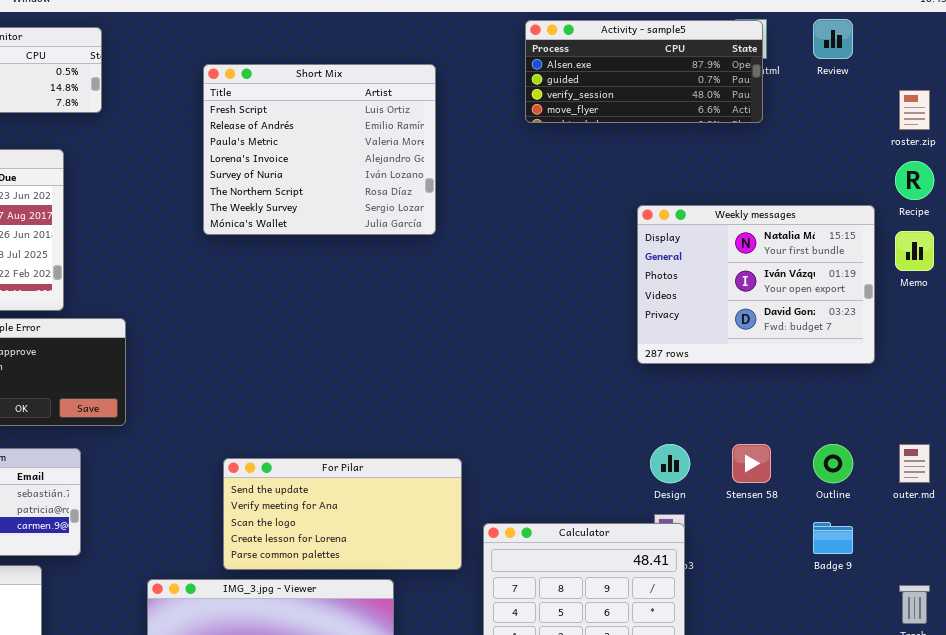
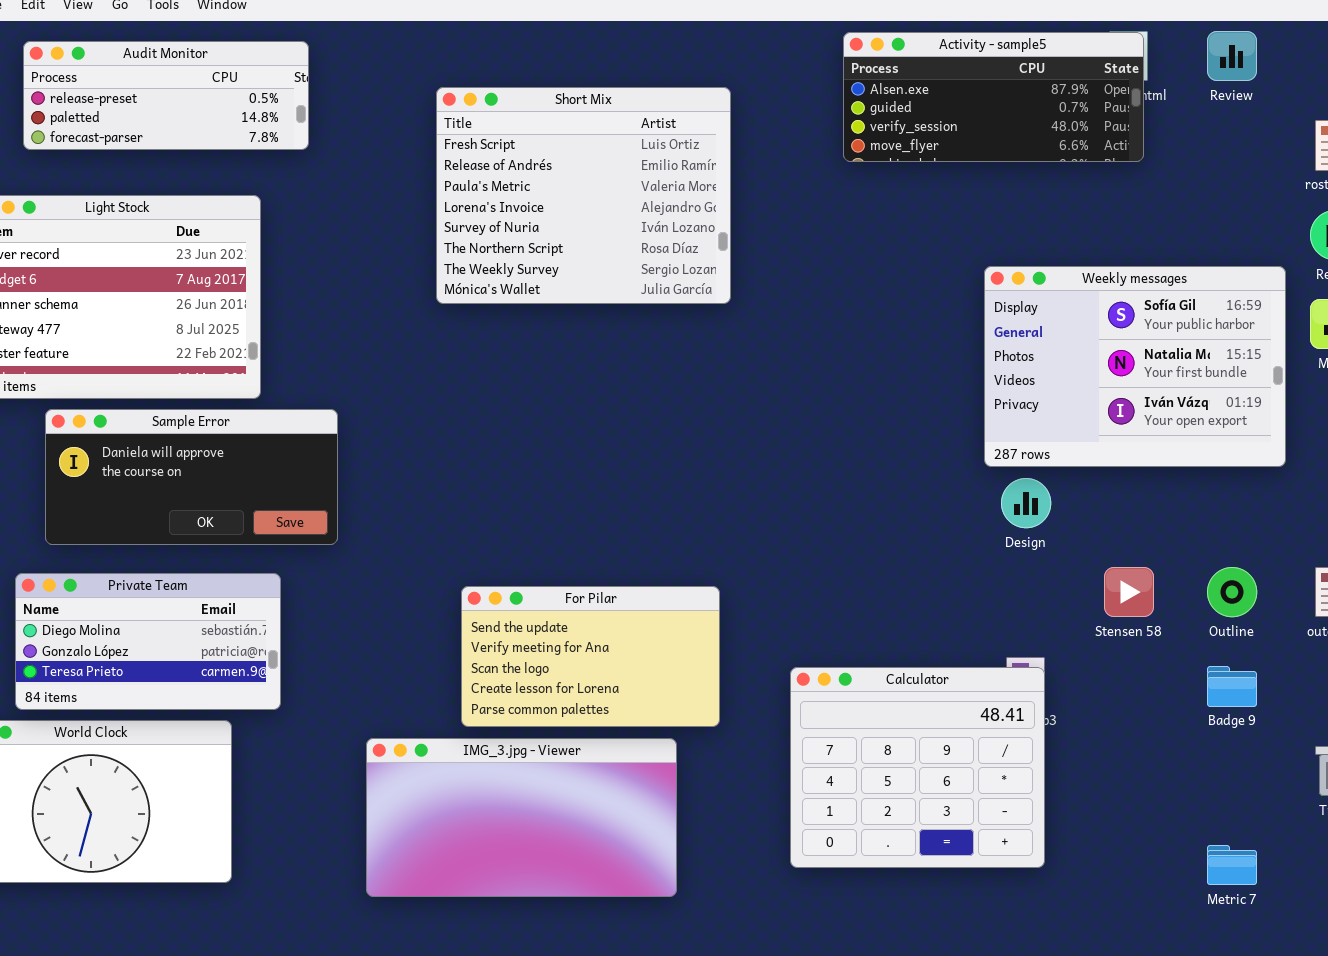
Weekly messages: [637,205,875,364] -> [984,266,1286,467], scrolled up 1 row
Design: [650,444,690,483] -> [1001,478,1051,528], moved
For Pilar: [223,458,462,570] -> [461,586,720,727], resized

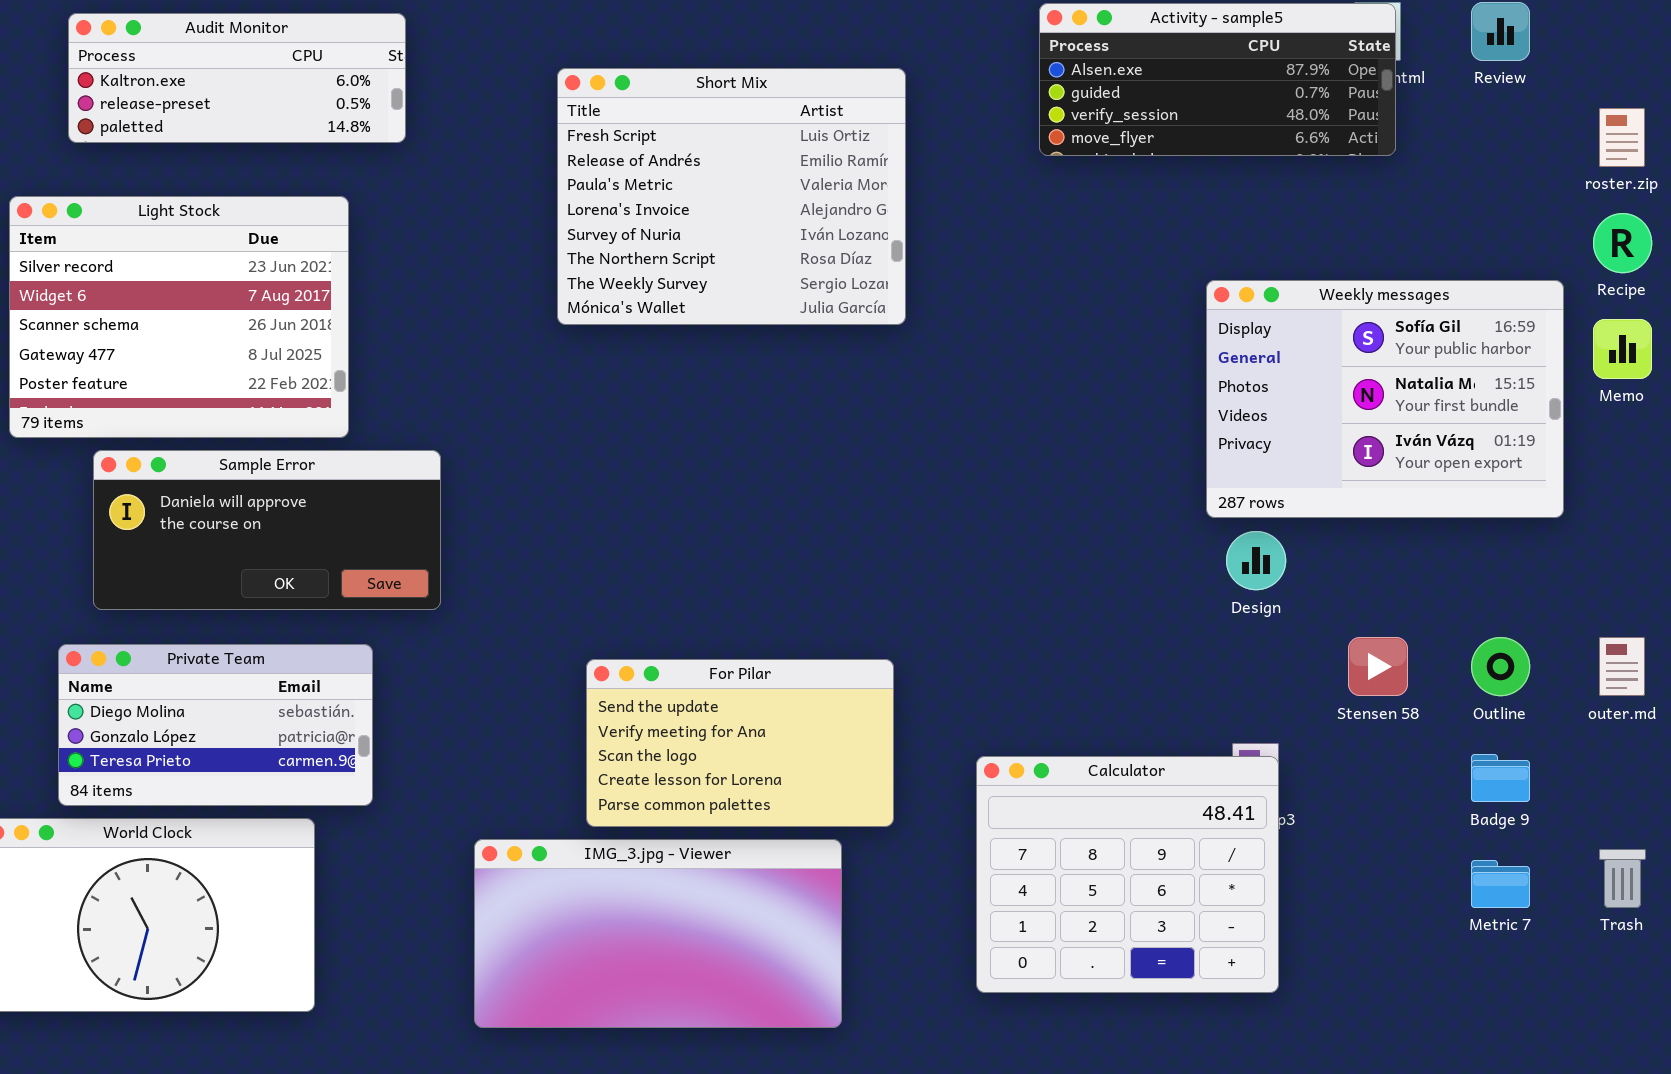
Audit Monitor: [23,41,309,150] -> [68,13,406,143], scrolled up 1 row
Metric 7: [1207,845,1257,885] -> [1471,860,1530,908], moved

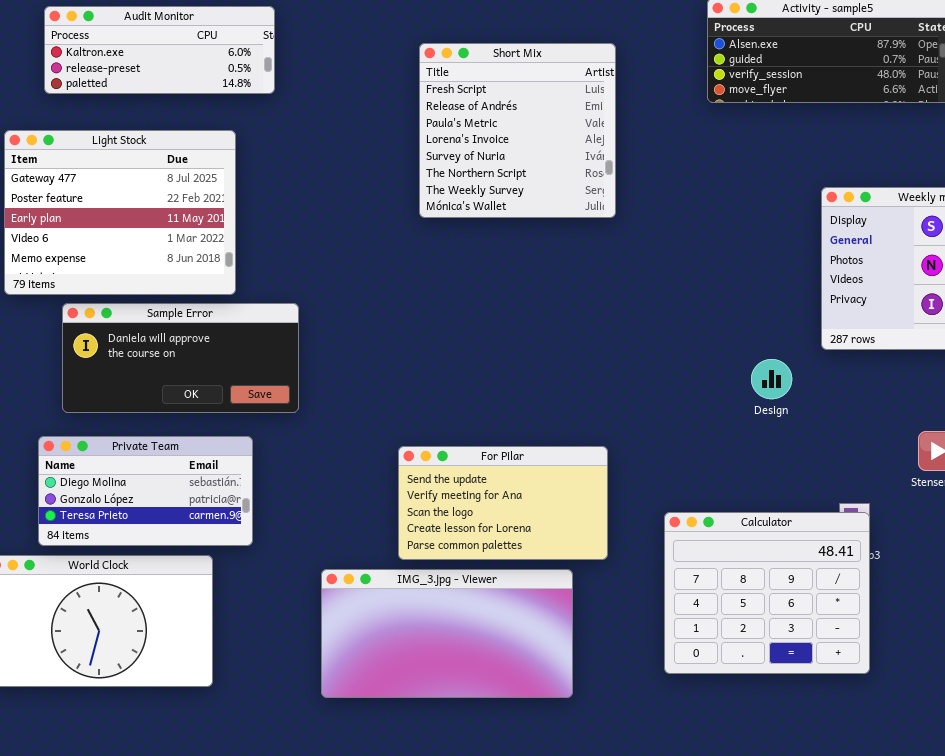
Short Mix: [557,68,906,325] -> [419,43,616,218], resized
Light Stock: [9,196,349,438] -> [4,130,236,295], scrolled down 3 rows
Design: [1226,531,1286,590] -> [751,359,792,399], moved

